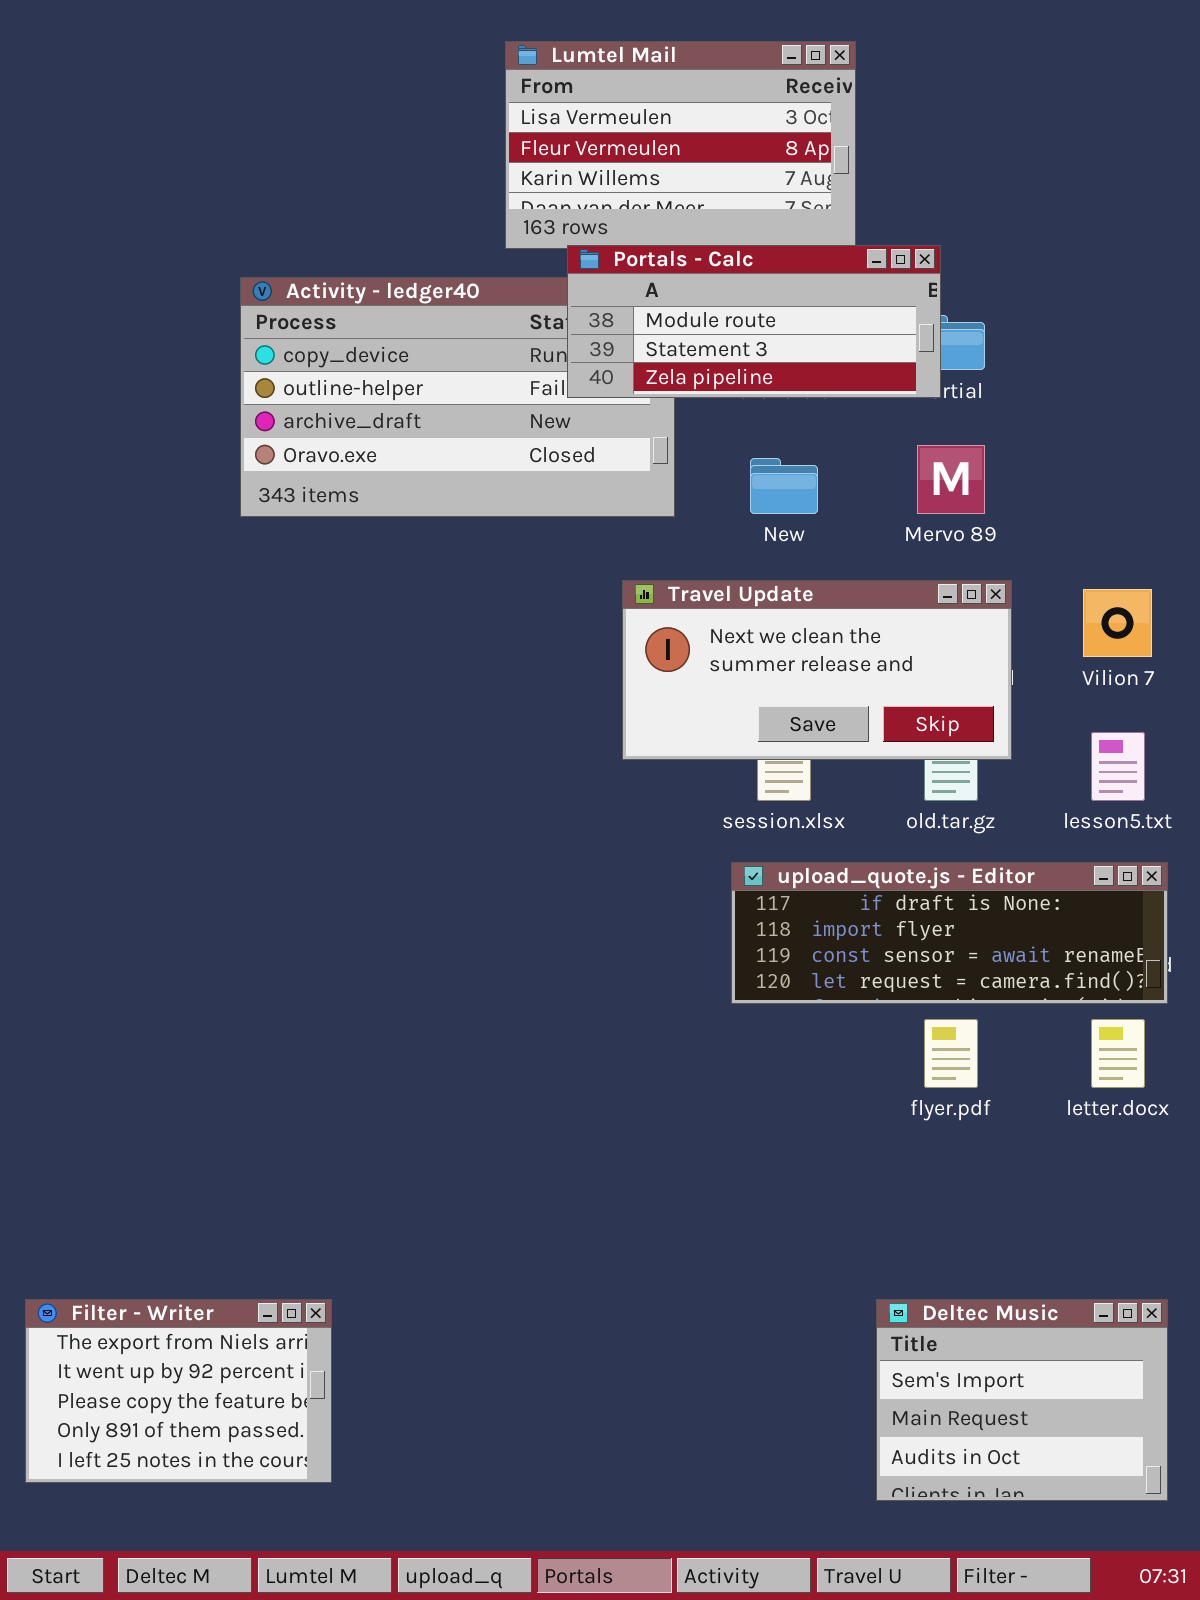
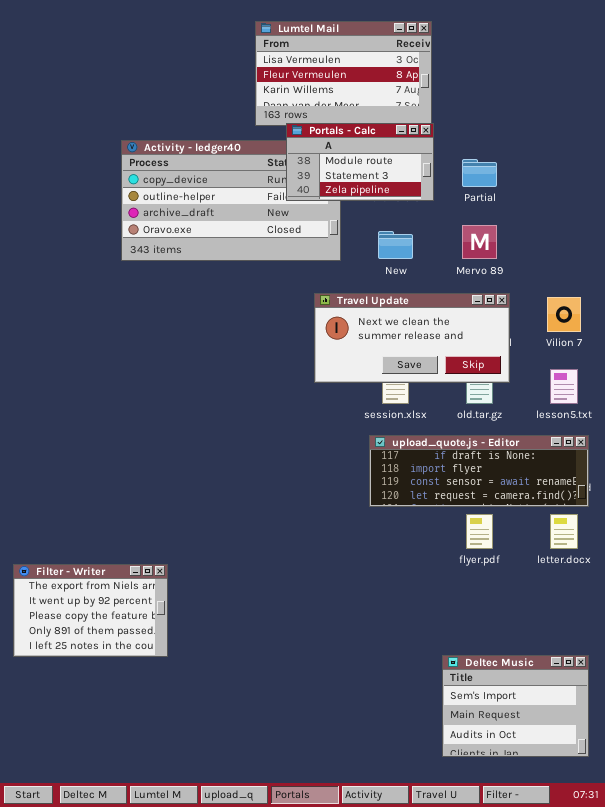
Portals - Calc: [567,245,941,398] -> [286,123,434,201], resized
Filter - Writer: [25,1299,332,1483] -> [13,564,168,657], moved

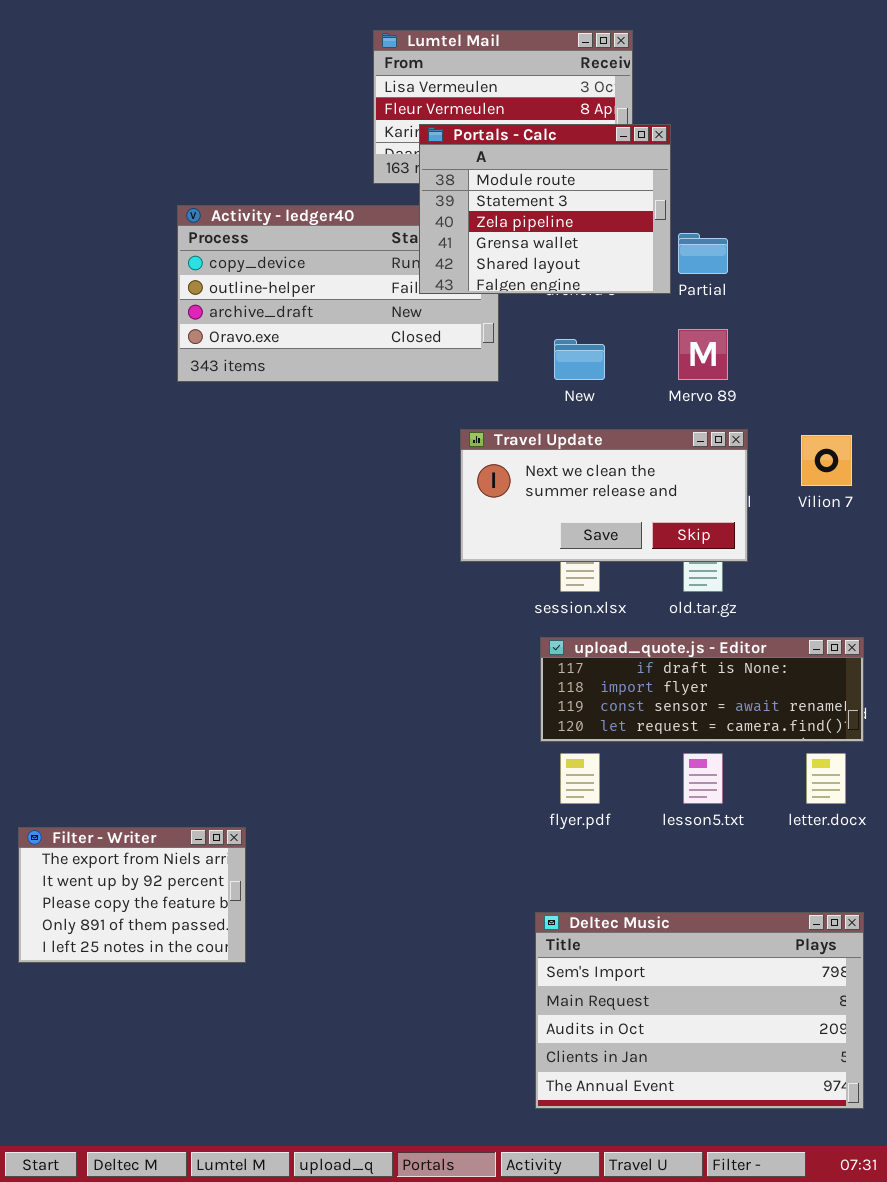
Portals - Calc: [286,123,434,201] -> [419,124,671,294], resized
lesson5.txt: [550,369,578,404] -> [683,753,723,804], moved
flyer.pdf: [466,514,493,549] -> [560,753,600,804], moved
Deltec Music: [442,655,589,757] -> [535,912,864,1109], resized

